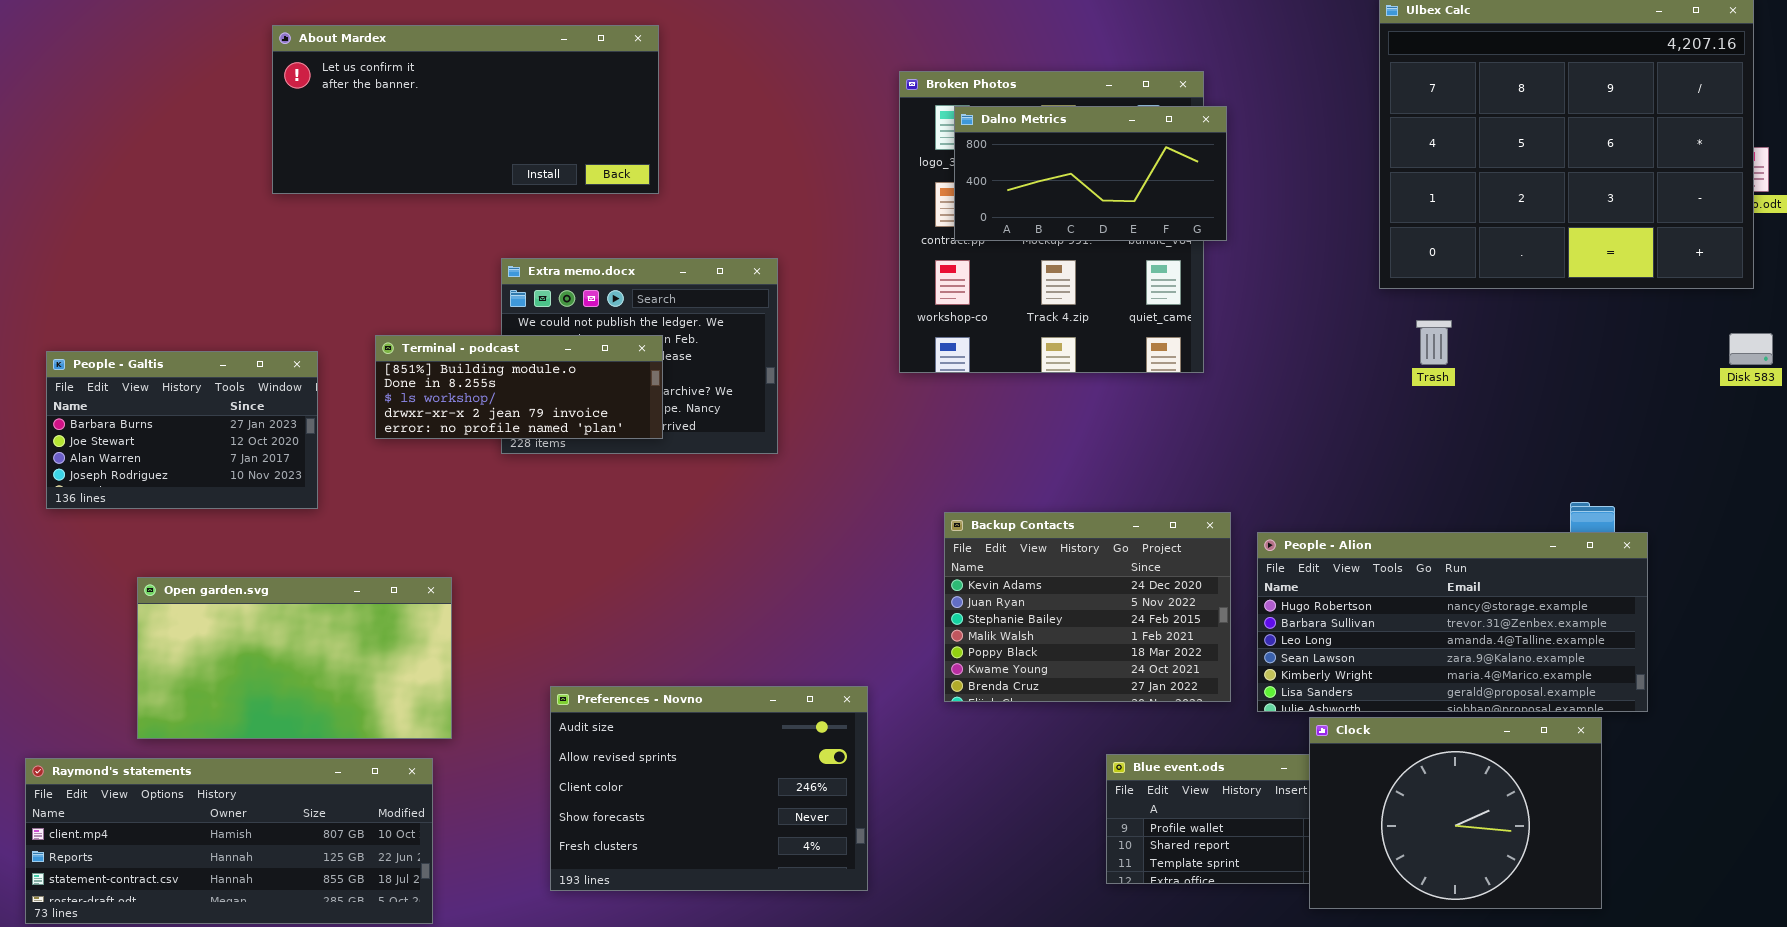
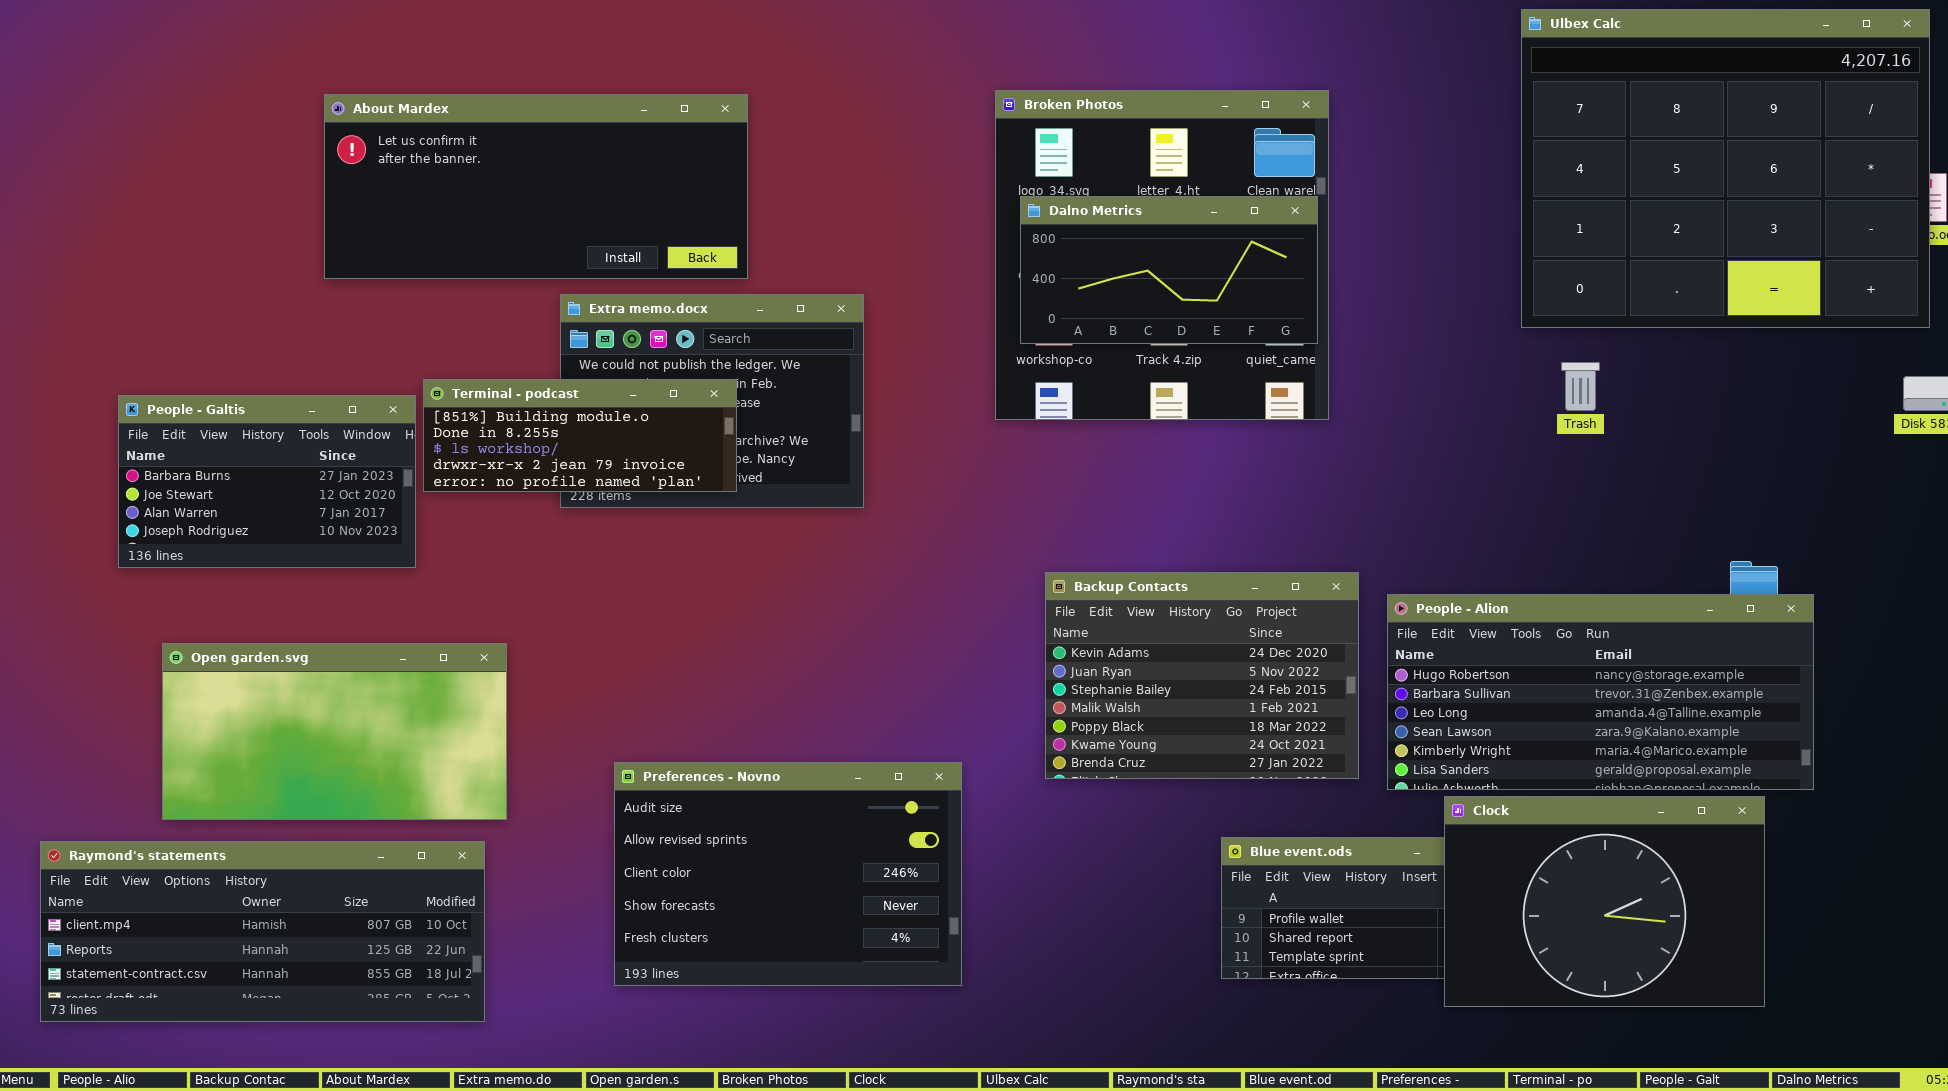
About Mardex: [272,25,659,194] -> [324,94,748,279], moved
Dalno Metrics: [954,106,1227,241] -> [1020,196,1318,344], moved
People - Galtis: [46,351,318,509] -> [118,395,416,568], moved

